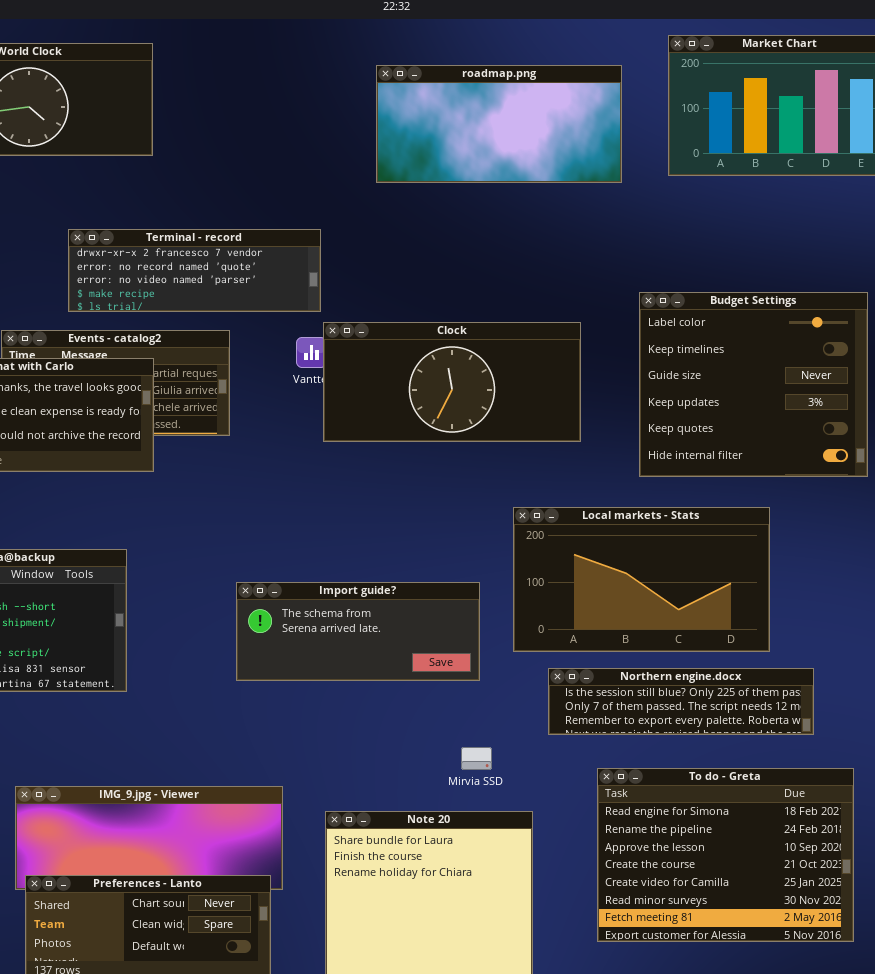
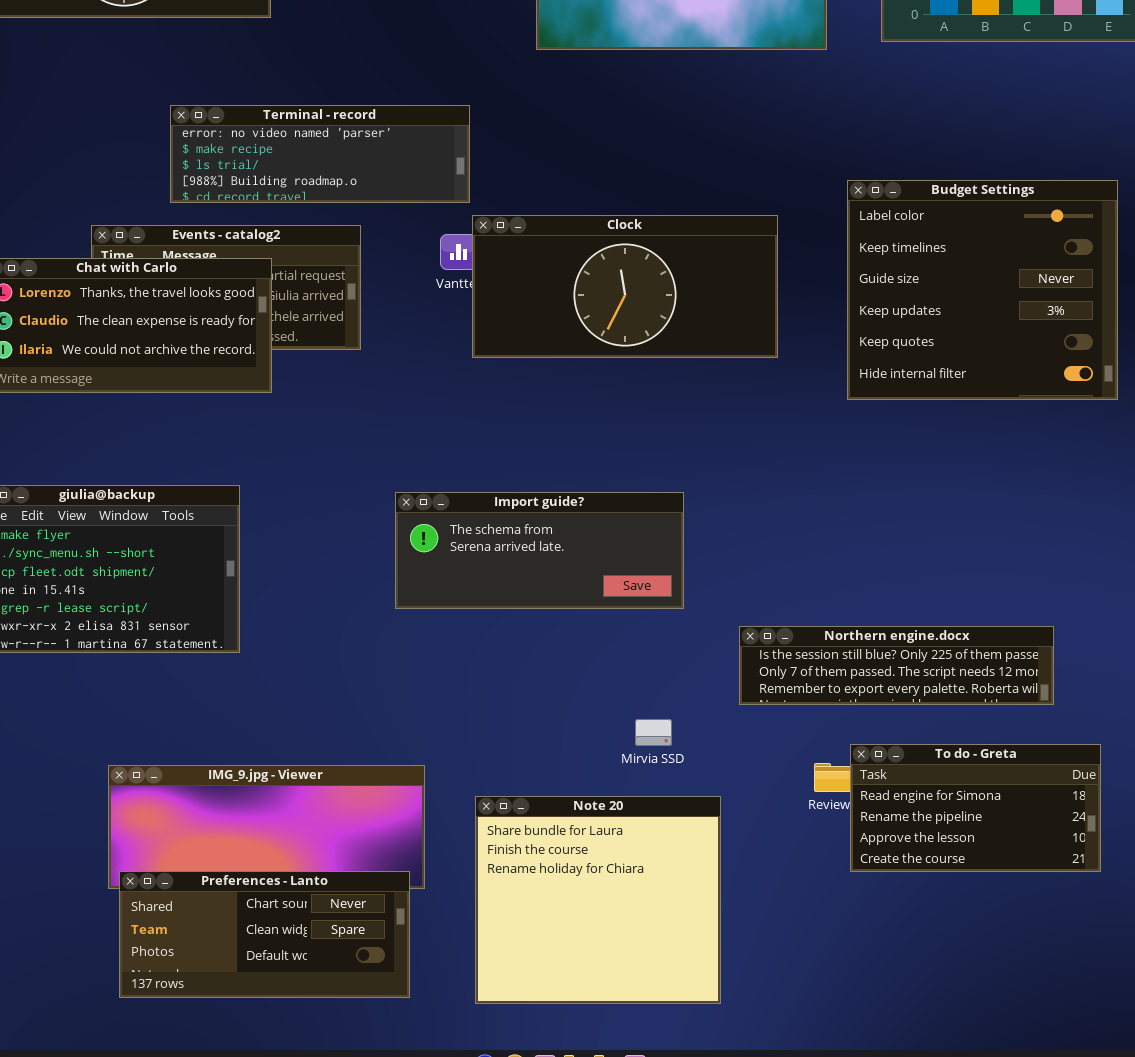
Terminal - record: [68,229,321,312] -> [170,105,470,203], scrolled down 2 rows
Local markets - Stats: [513,507,770,652] -> none, closed
Import guide?: [236,582,480,681] -> [395,492,684,609], moved
To do - Greta: [597,768,854,942] -> [850,744,1101,872], resized

